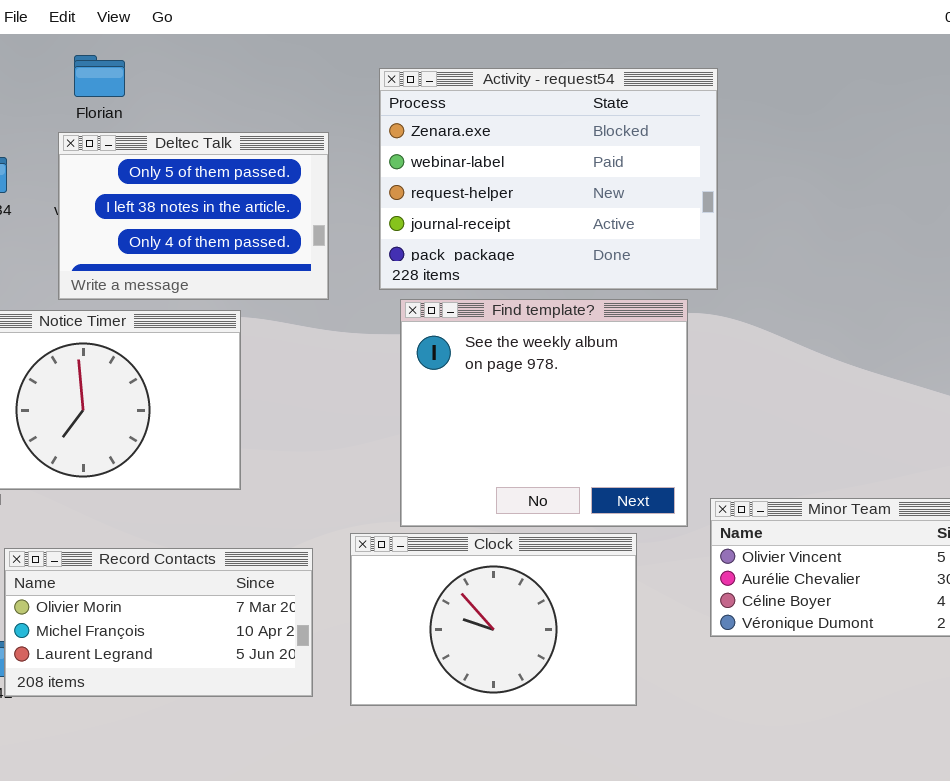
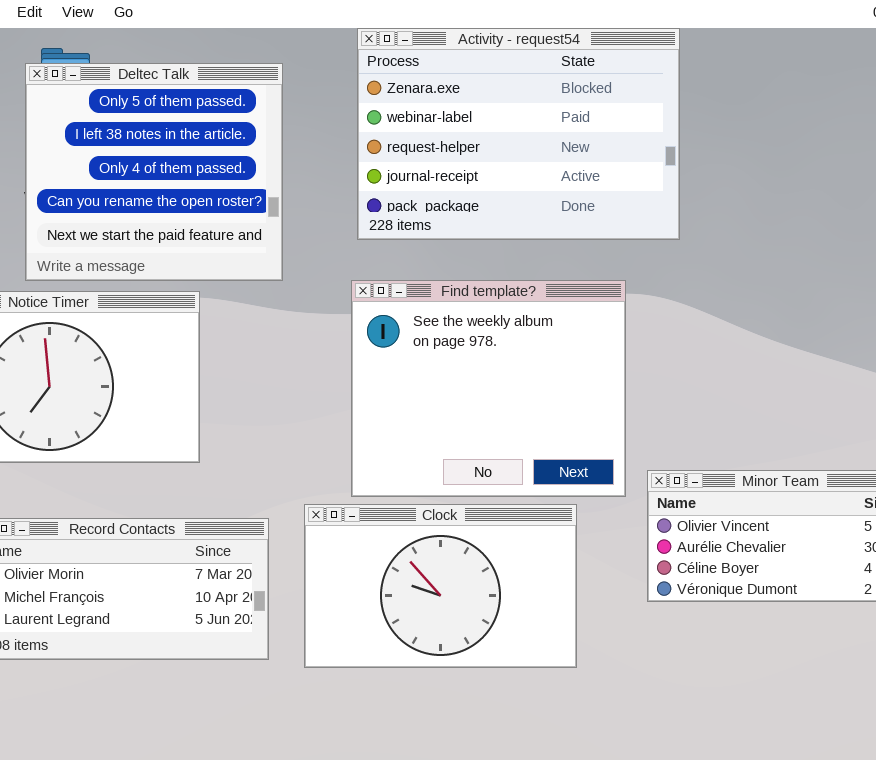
Activity - request54: [379,68,718,290] -> [357,28,680,240], moved
Deltec Talk: [58,132,329,300] -> [25,63,283,281], resized

